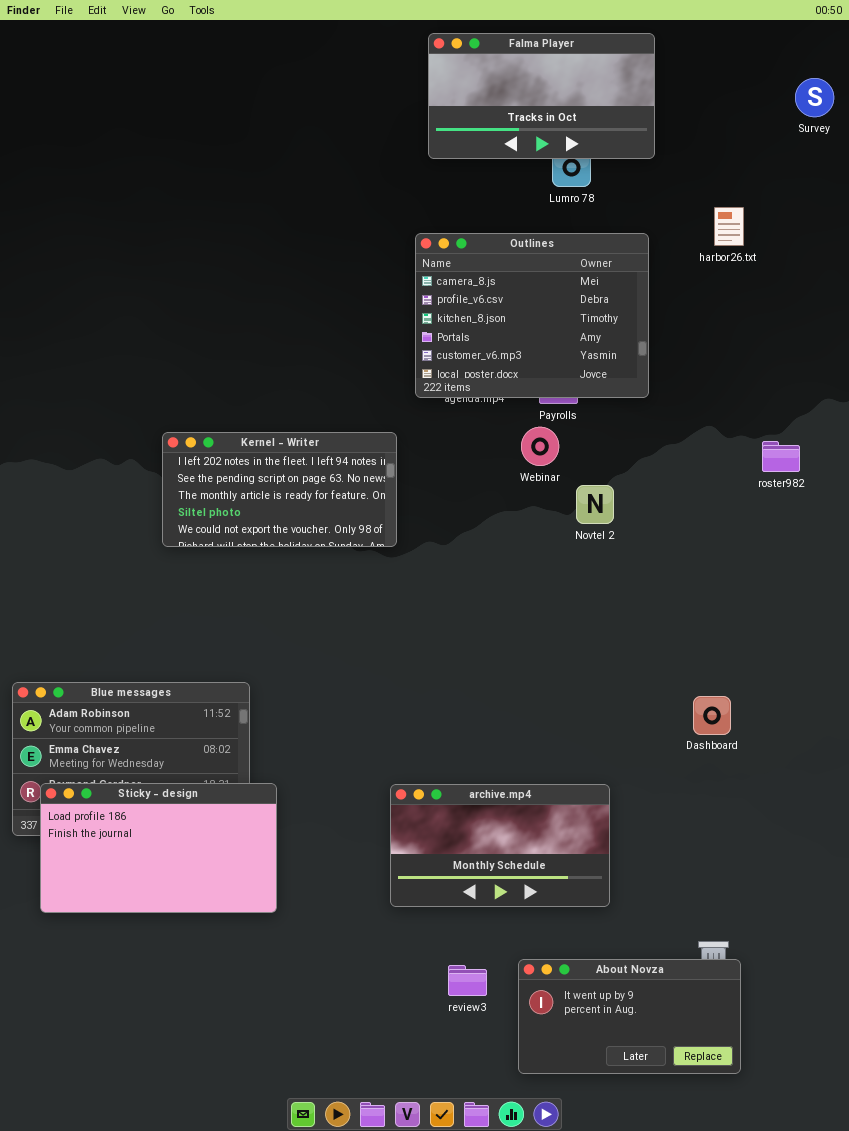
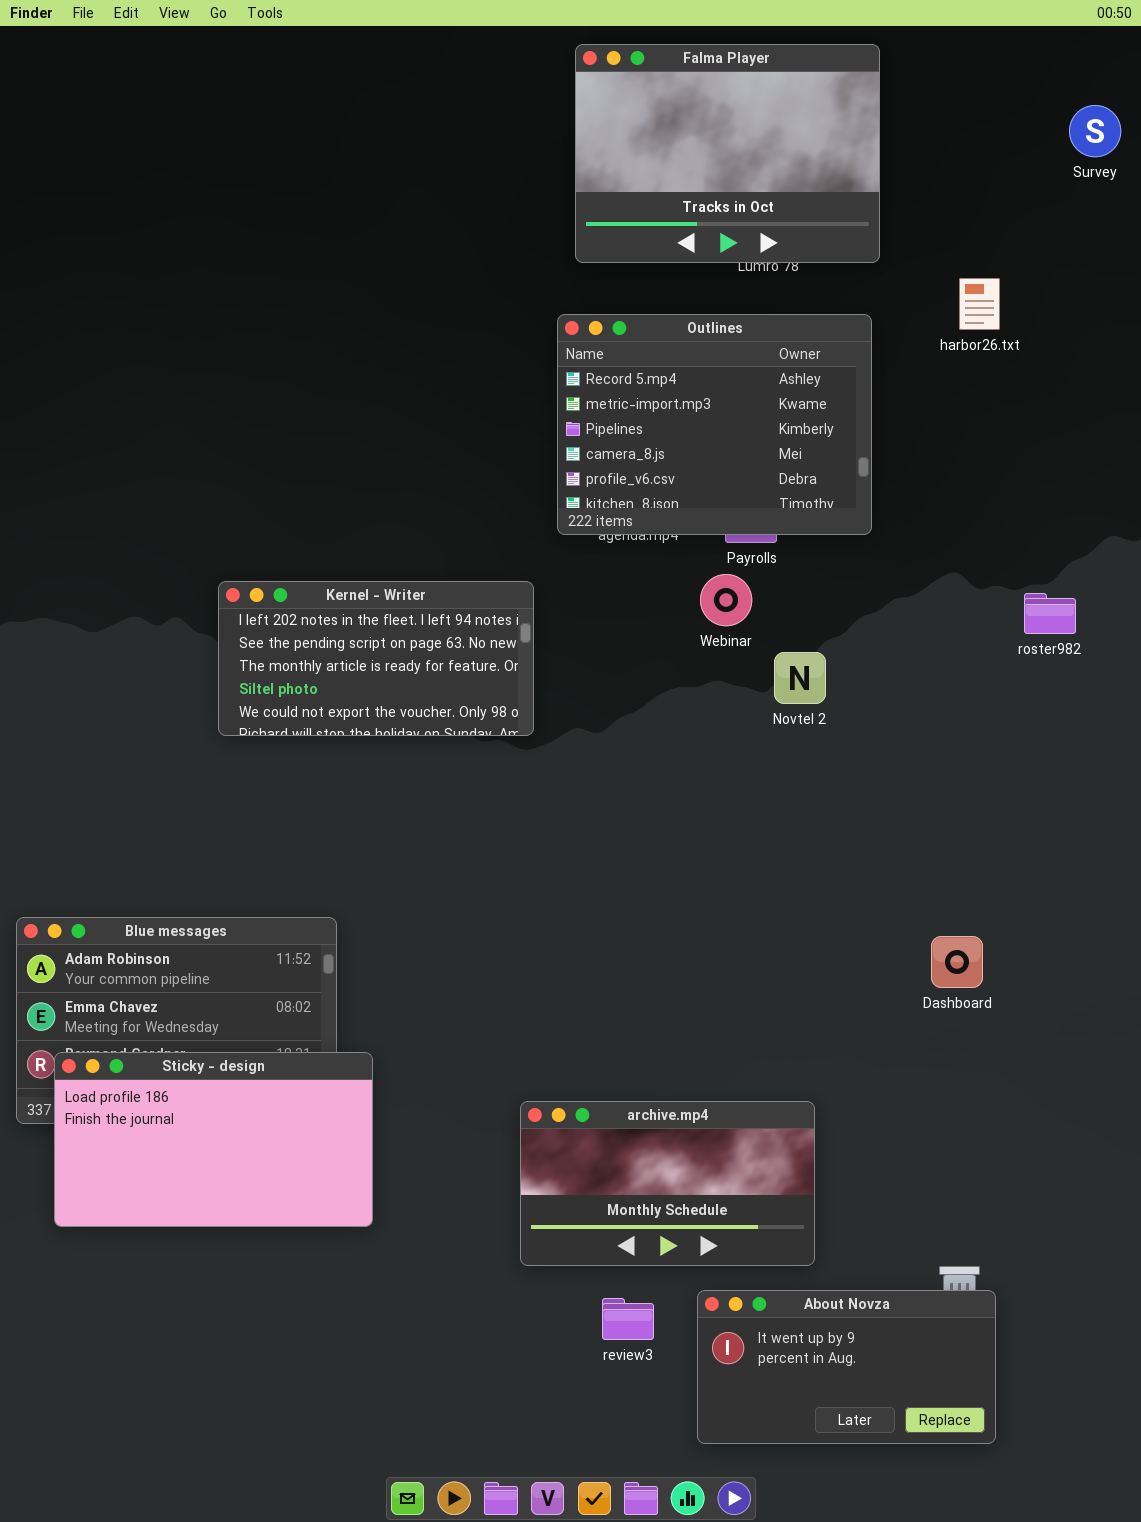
Falma Player: [428,33,655,159] -> [575,44,880,263], resized
Outlines: [415,233,649,398] -> [557,314,872,535], scrolled up 3 rows
archive.mp4: [390,784,610,907] -> [520,1101,815,1266], moved

